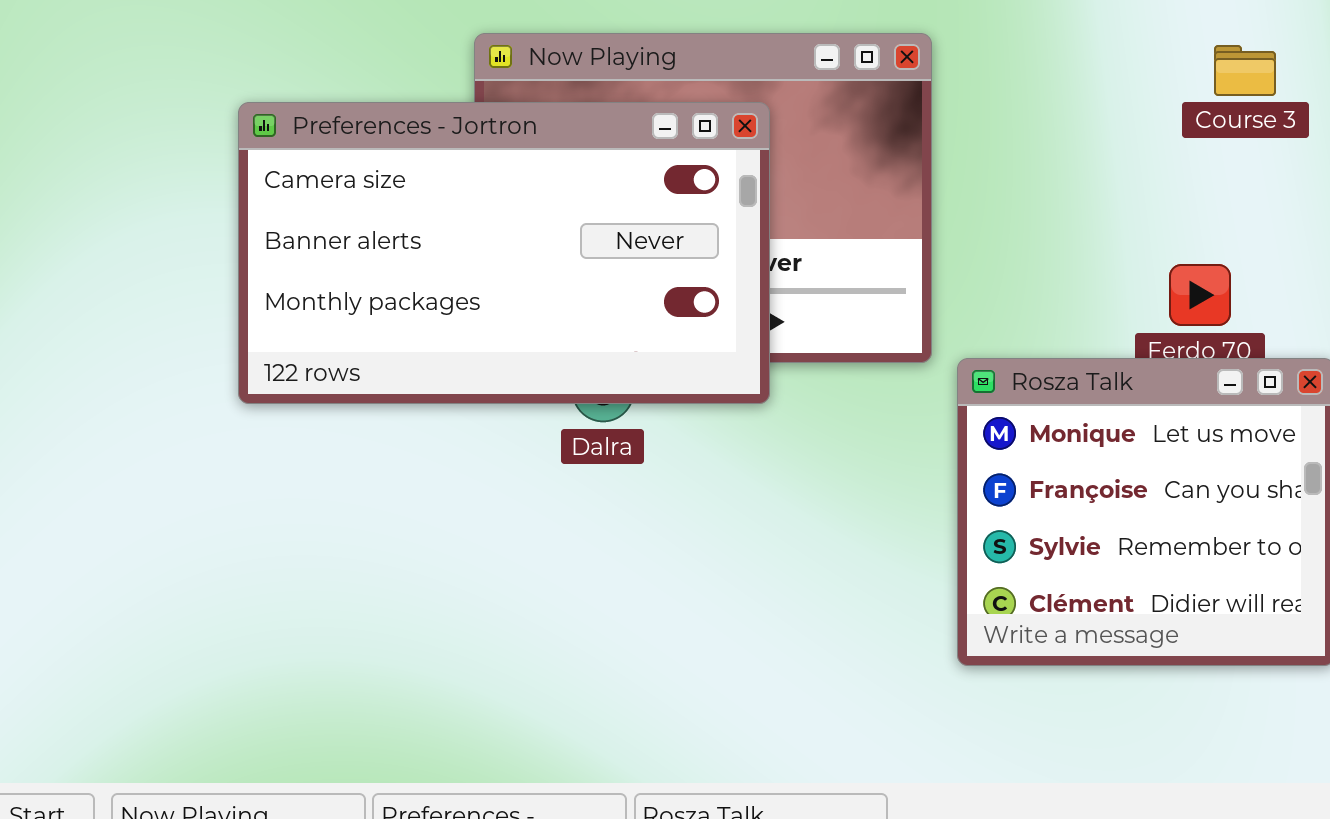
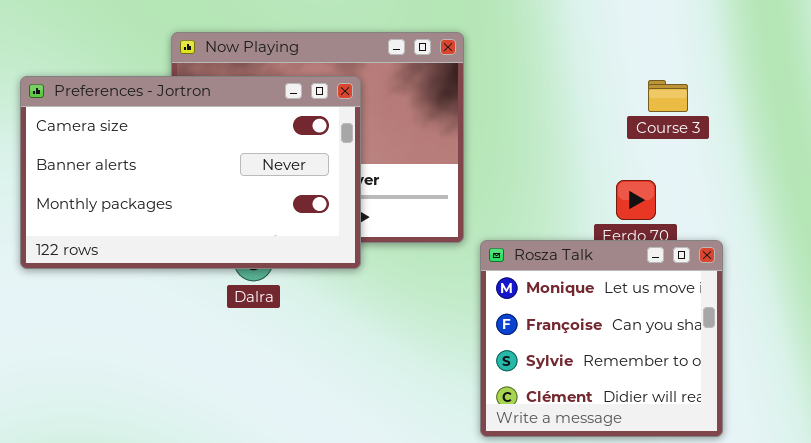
Course 3: [1214,45,1276,96] -> [648,80,688,112], moved

